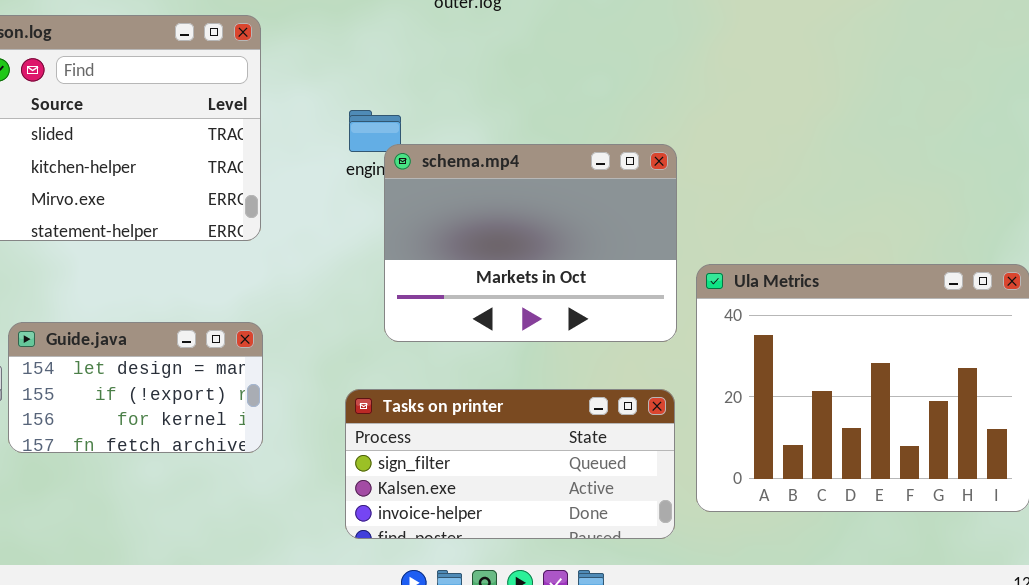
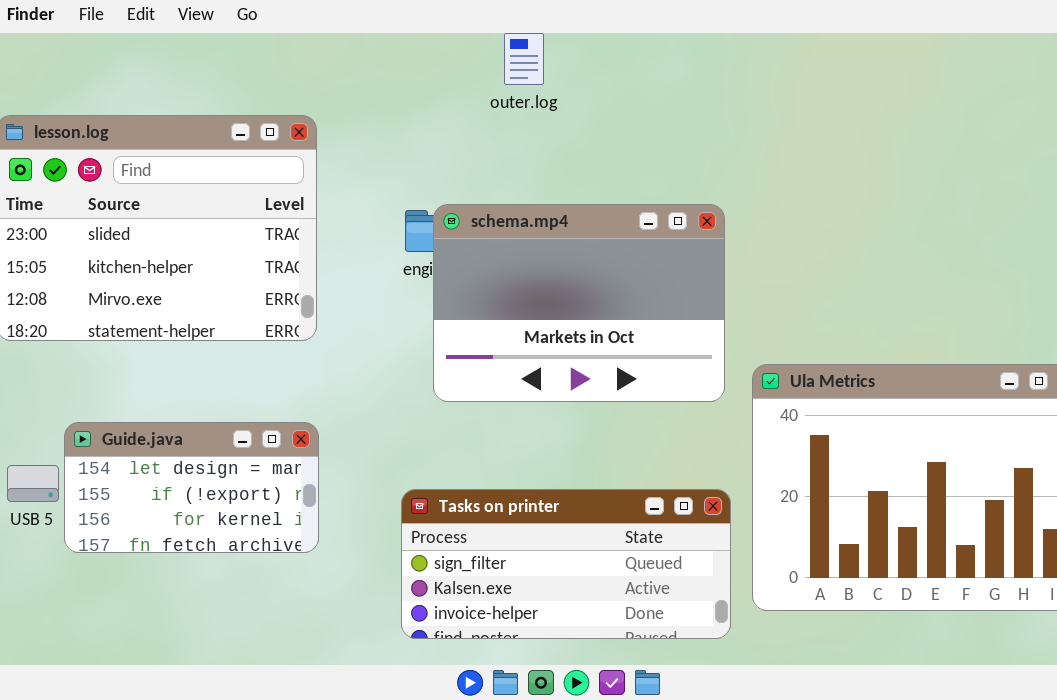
schema.mp4: [384,144,677,342] -> [433,204,725,402], moved

